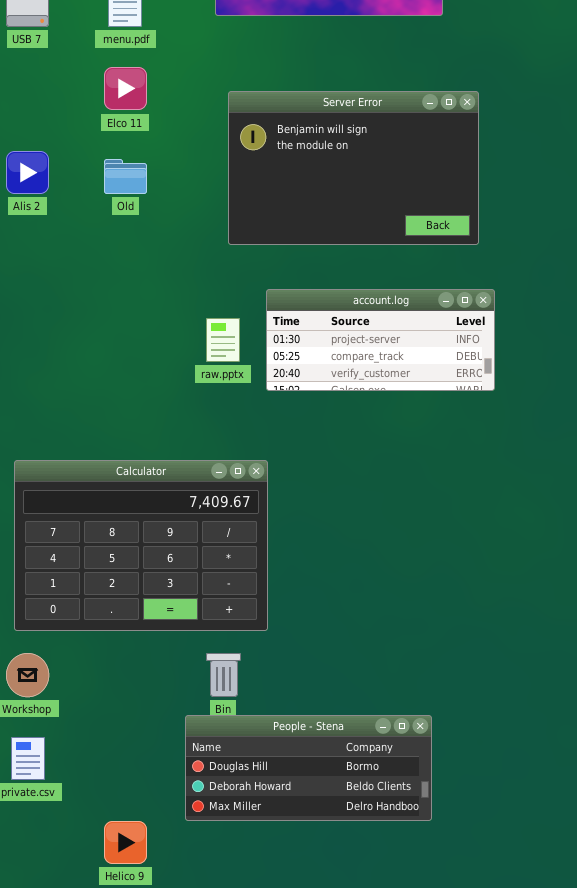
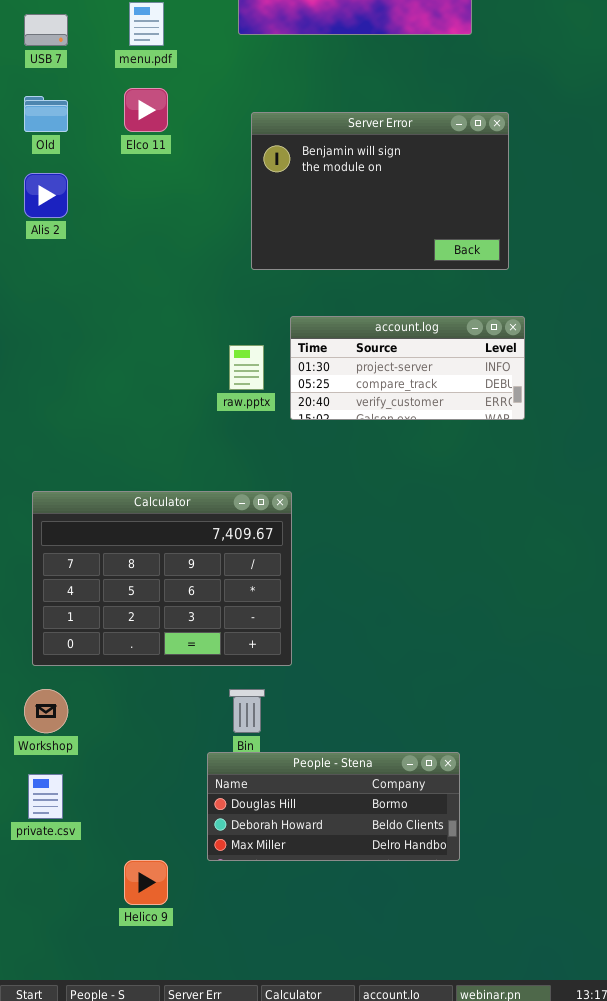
Old: [104,159,147,194] -> [24,96,68,132], moved

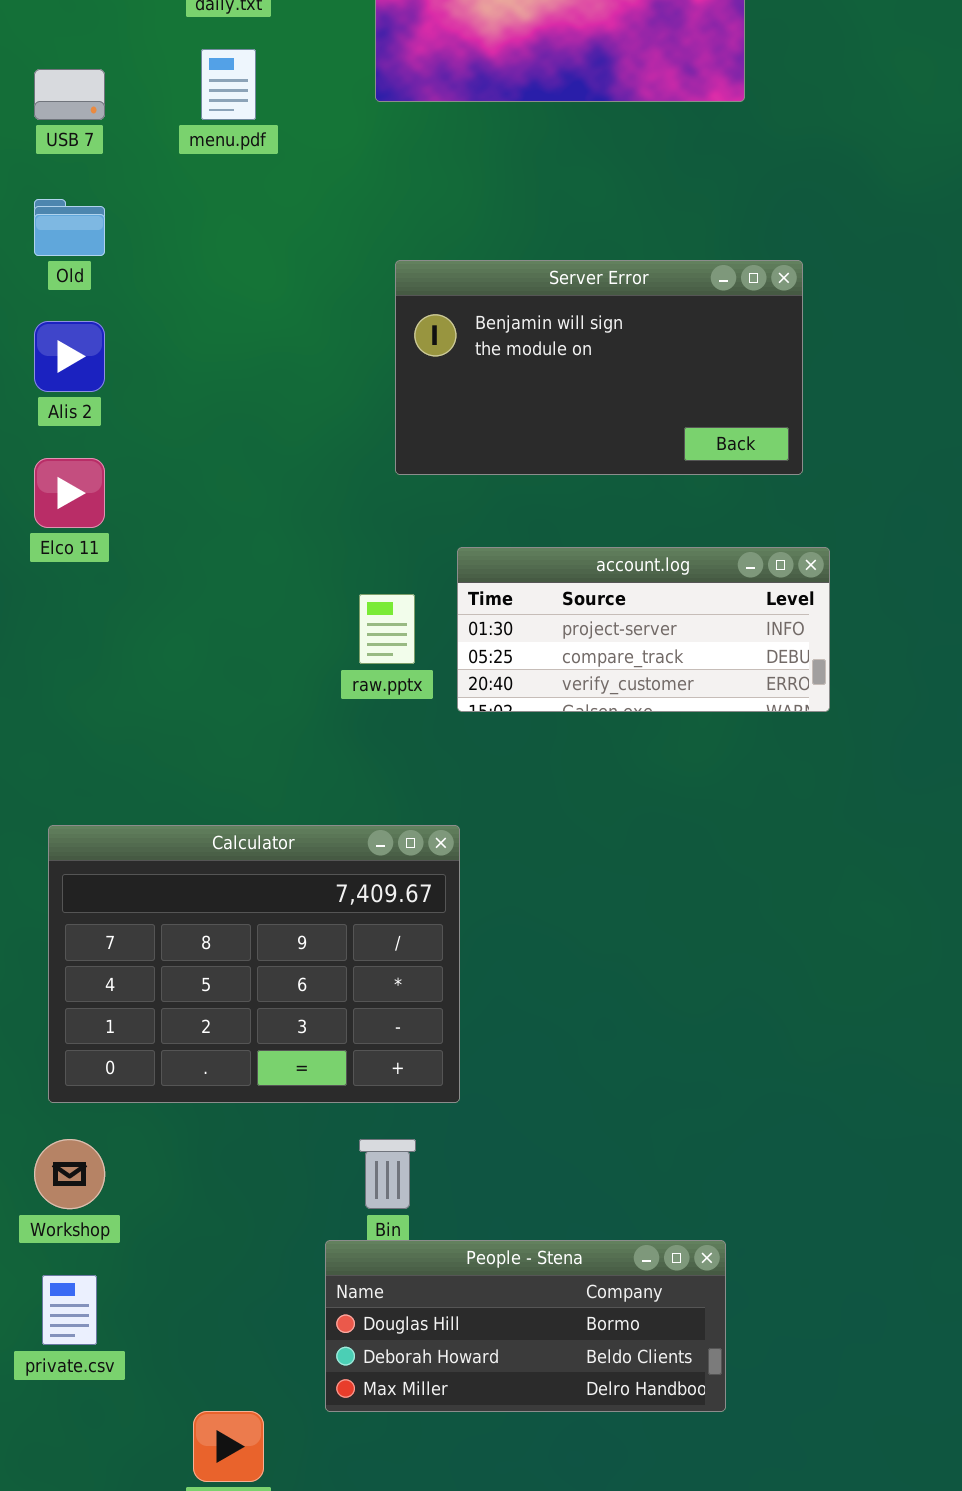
Elco 11: [124,88,168,132] -> [34,458,105,528], moved
Server Error: [251,112,509,270] -> [395,260,803,475], resized

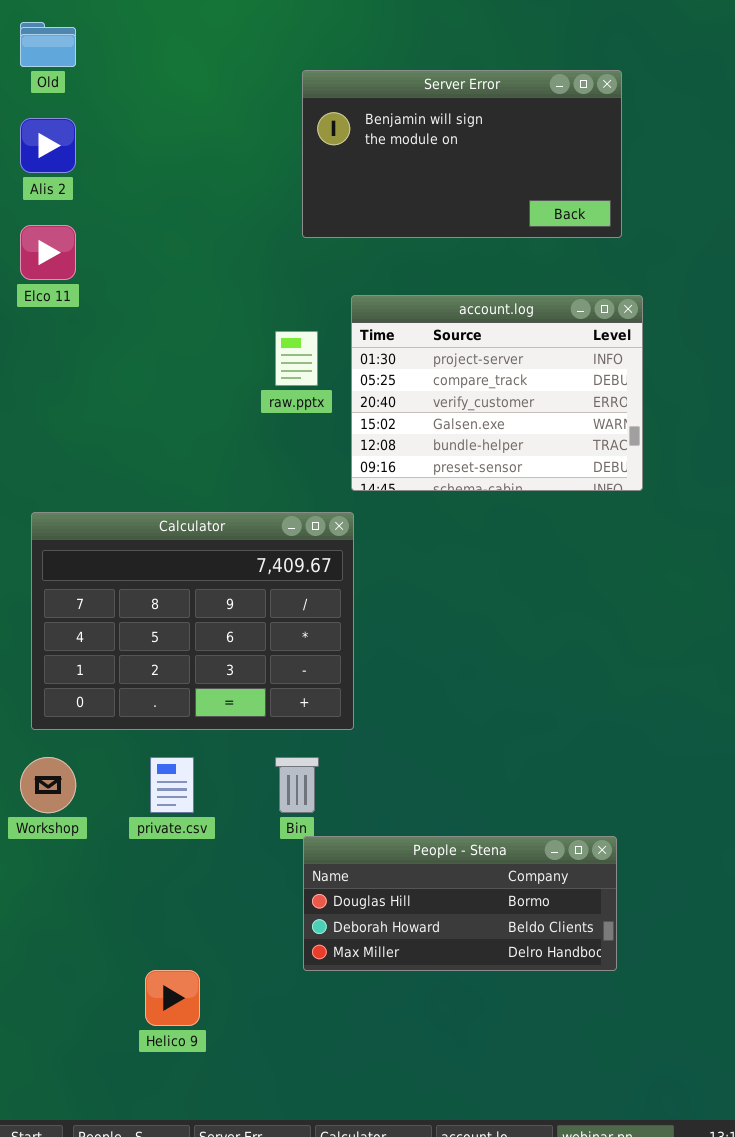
account.log: [457,547,830,712] -> [351,295,643,491], resized
People - Stena: [325,1240,726,1412] -> [303,836,617,971], moved
private.csv: [42,1275,97,1345] -> [150,757,194,813], moved

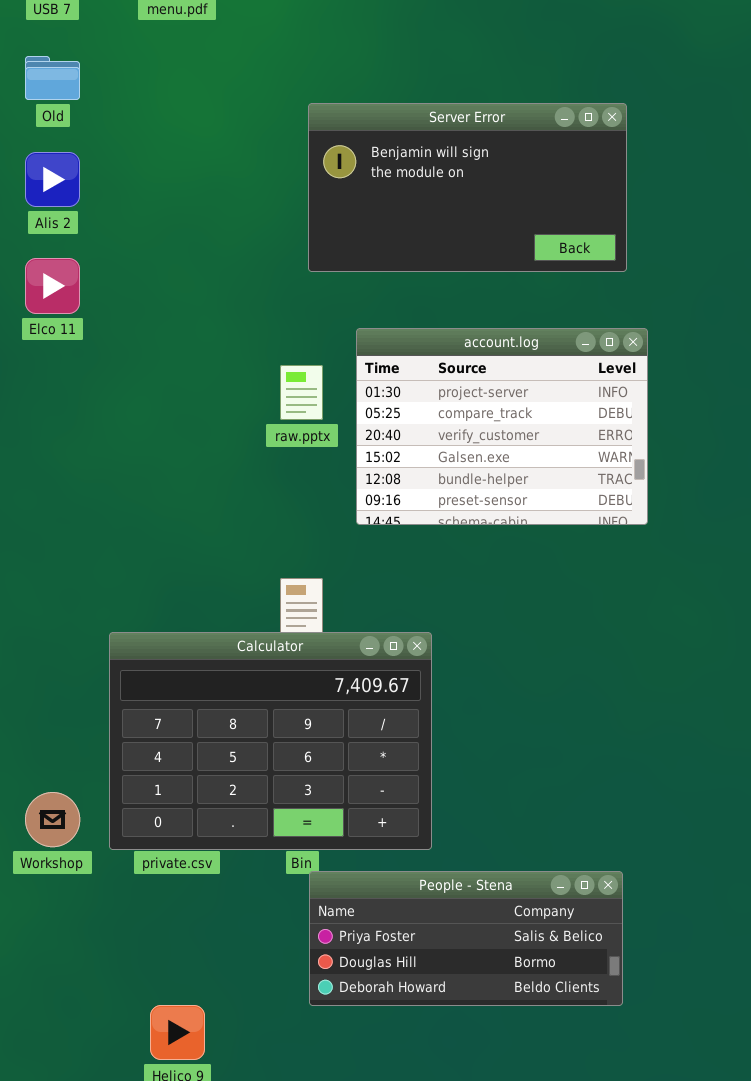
Calculator: [31,512,354,730] -> [109,632,432,850], moved
People - Stena: [303,836,617,971] -> [309,871,623,1006], scrolled up 1 row

